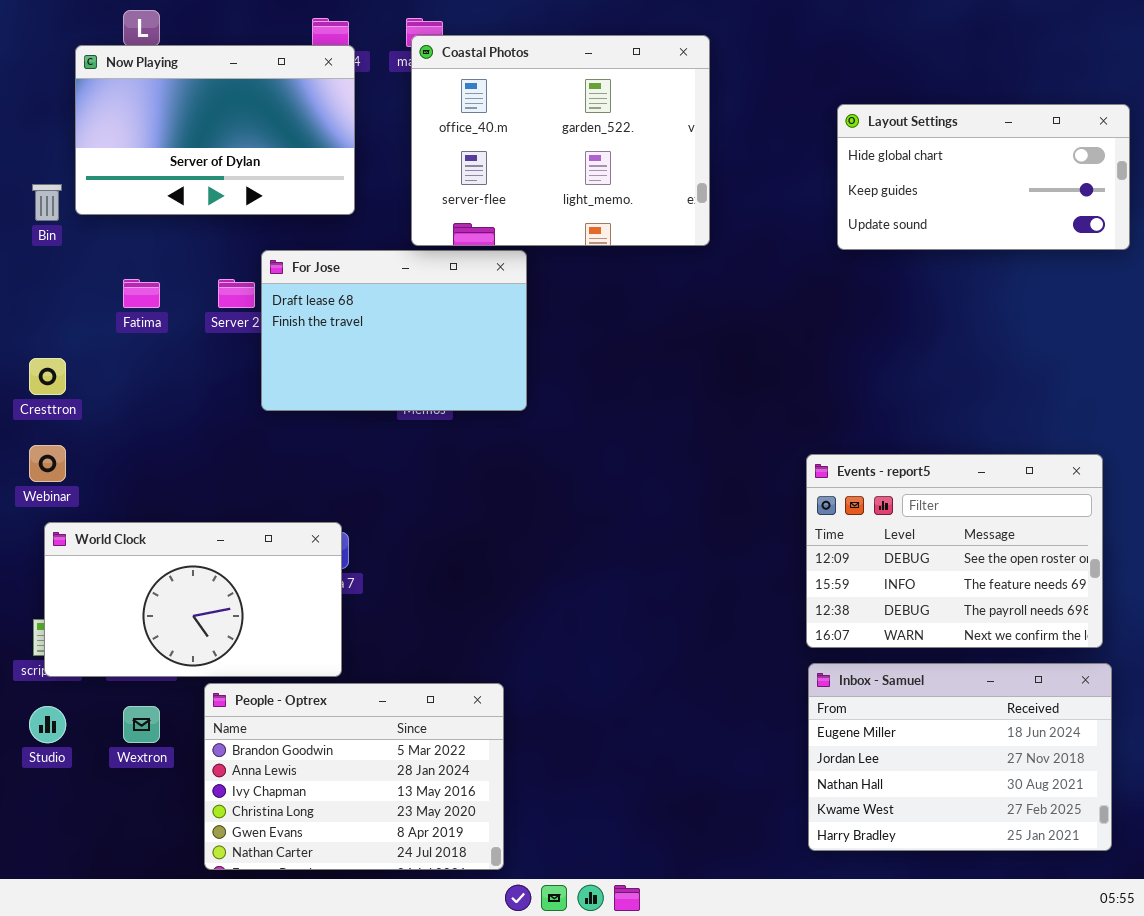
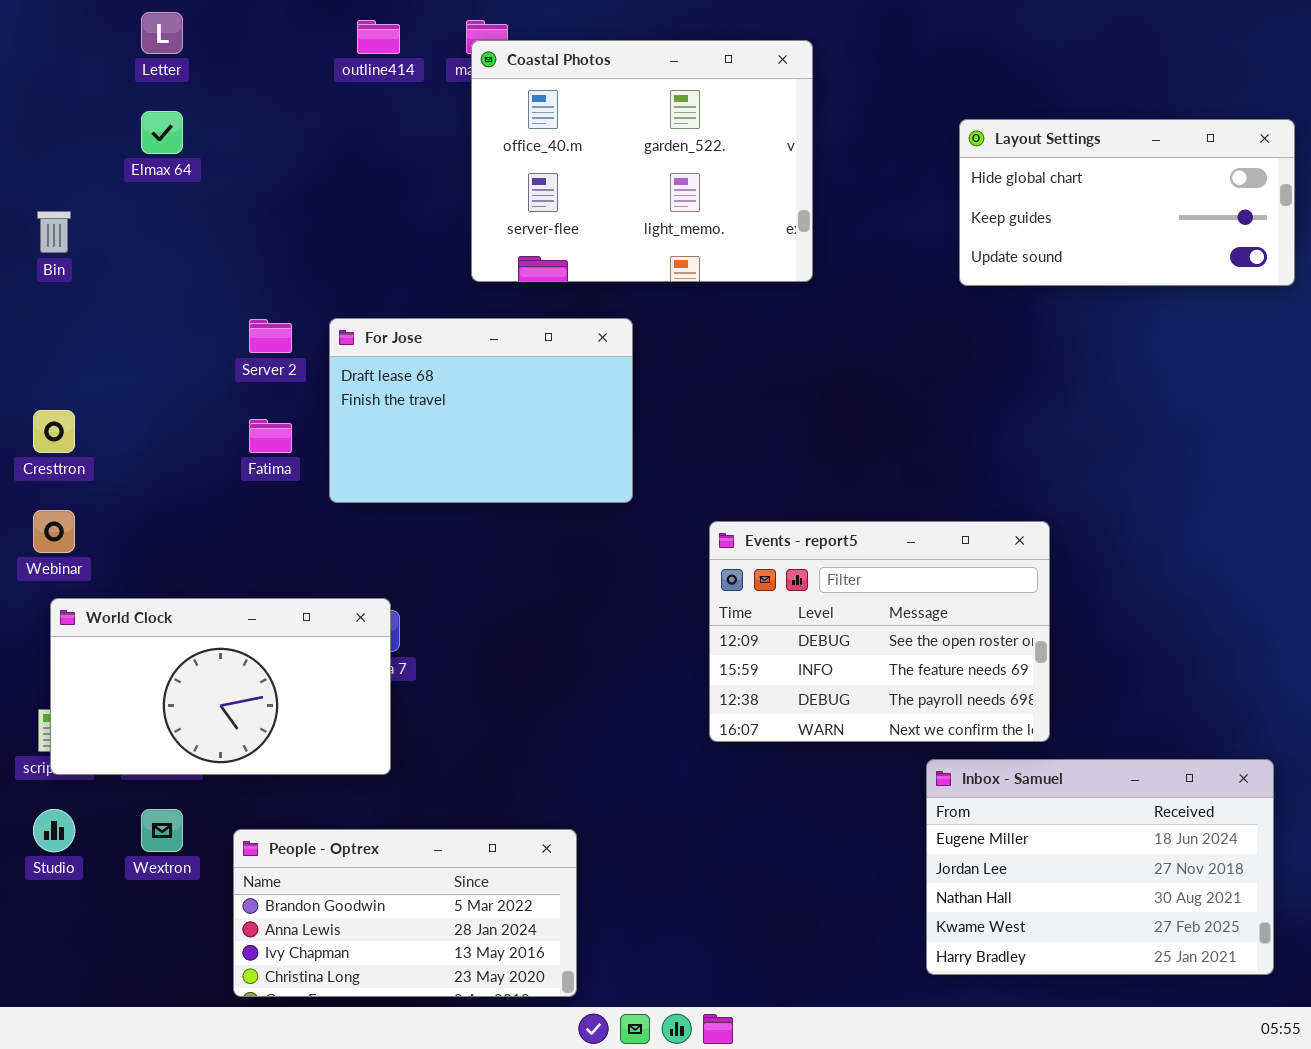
Now Playing: [75,45,355,215] -> none, closed
For Jose: [261,250,527,411] -> [329,318,633,503], moved
Fatima: [123,279,160,308] -> [249,419,292,453], moved
Events - report5: [806,454,1103,648] -> [709,521,1050,742], moved
People - Optrex: [204,683,504,870] -> [233,829,577,997], resized

